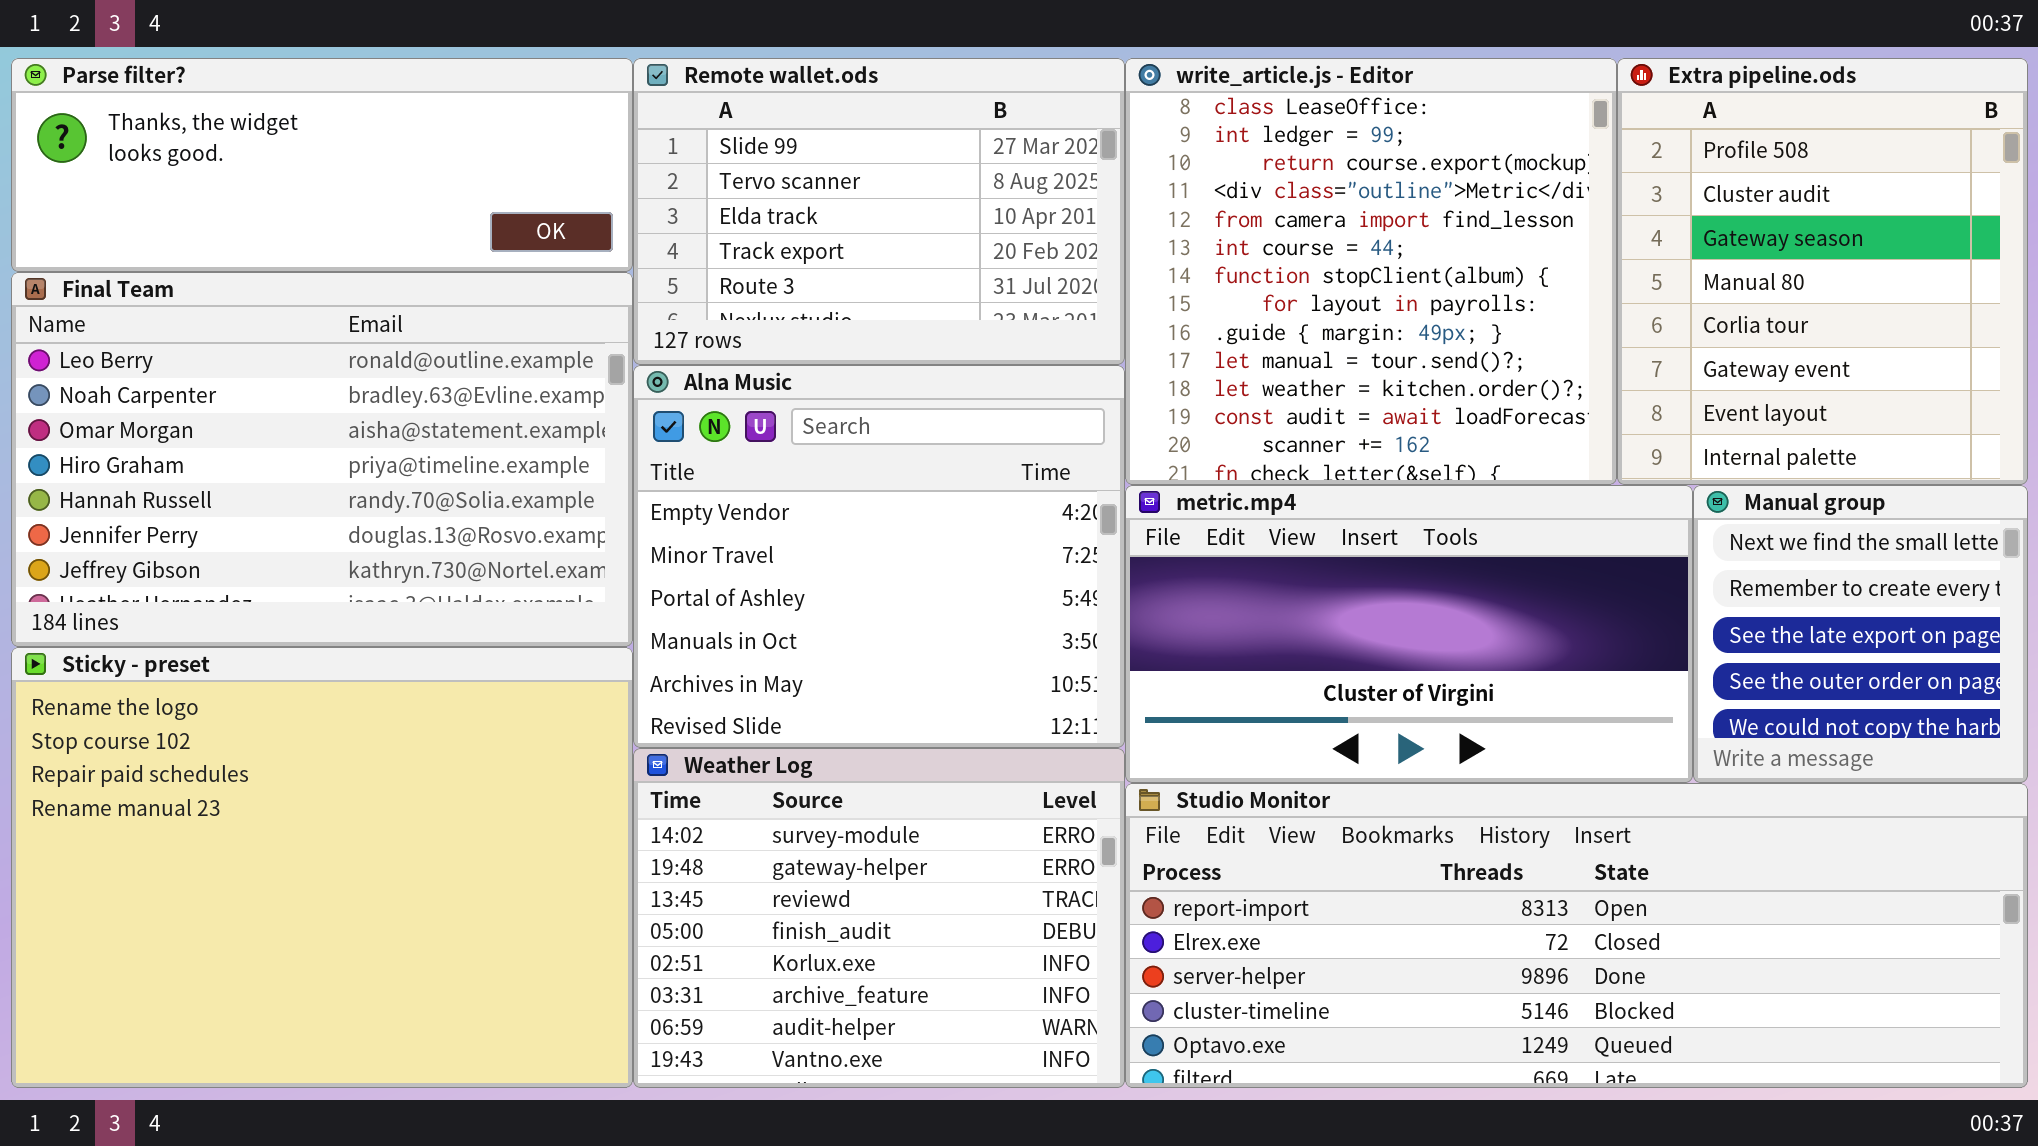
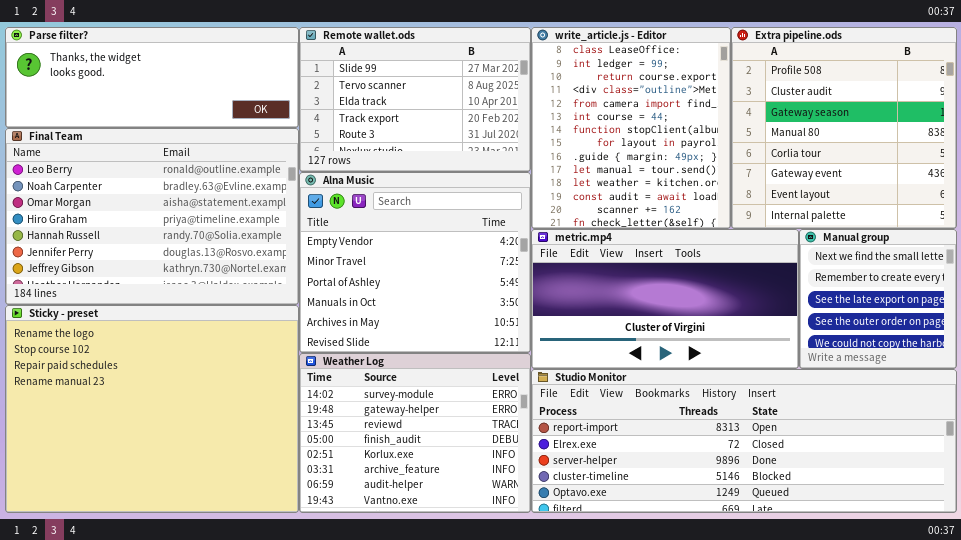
write_article.js - Editor: [1125,58,1617,485] -> [531,27,731,229], resized
Extra pipeline.ods: [1617,58,2028,485] -> [731,27,957,229], resized

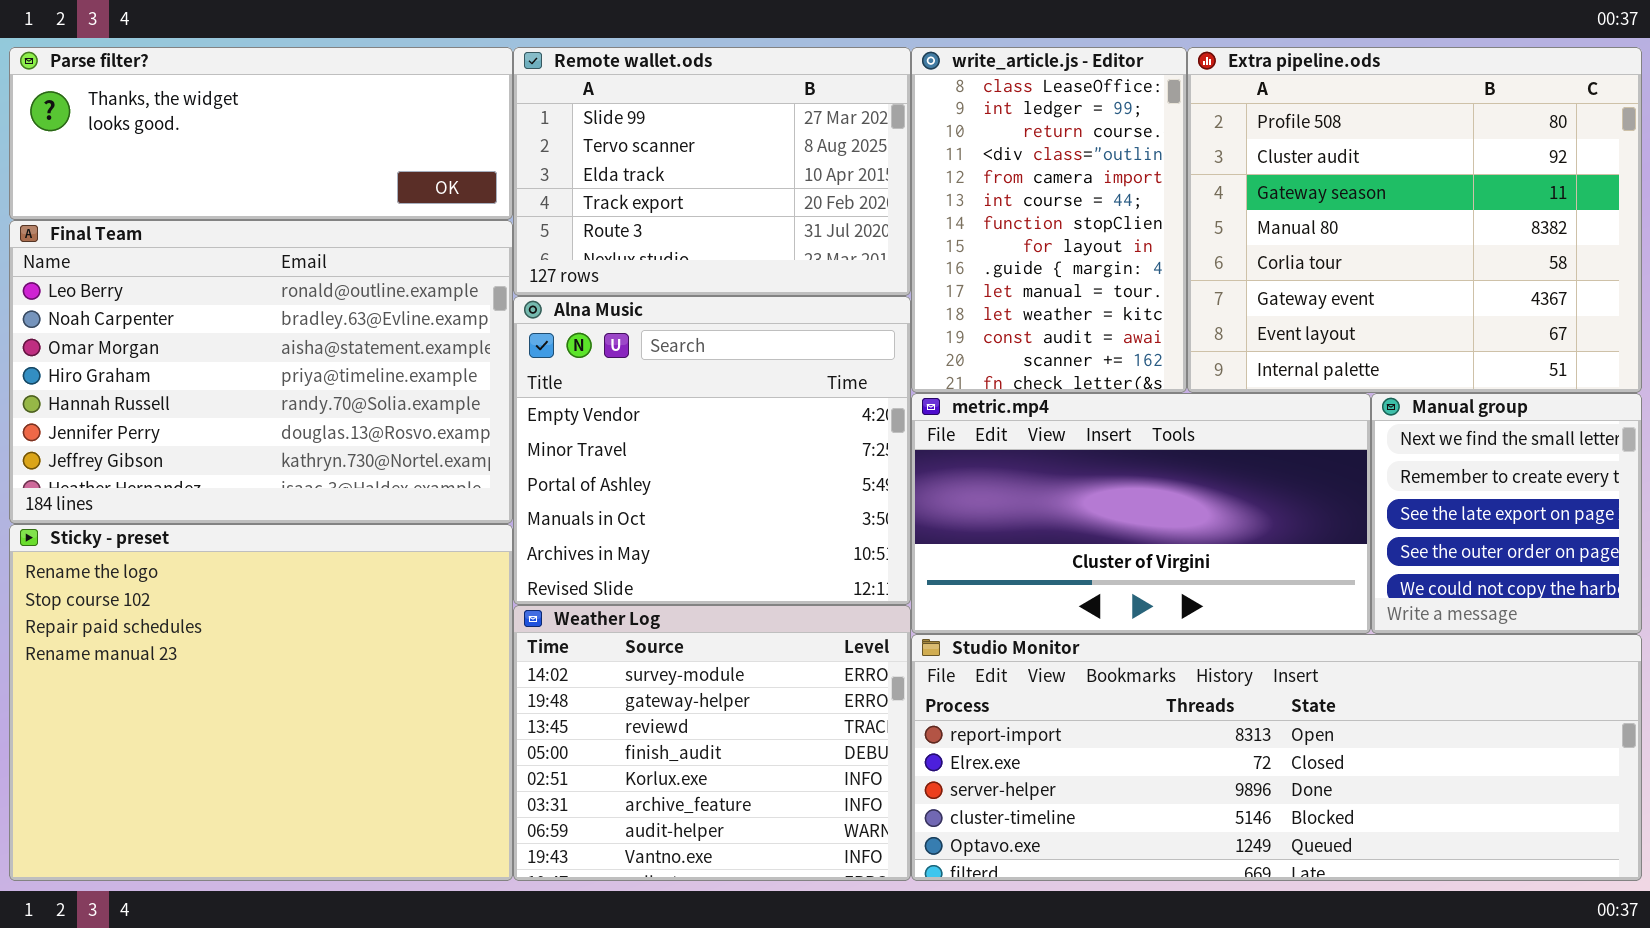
write_article.js - Editor: [531,27,731,229] -> [911,47,1187,393], resized
Extra pipeline.ods: [731,27,957,229] -> [1187,47,1642,393], resized

